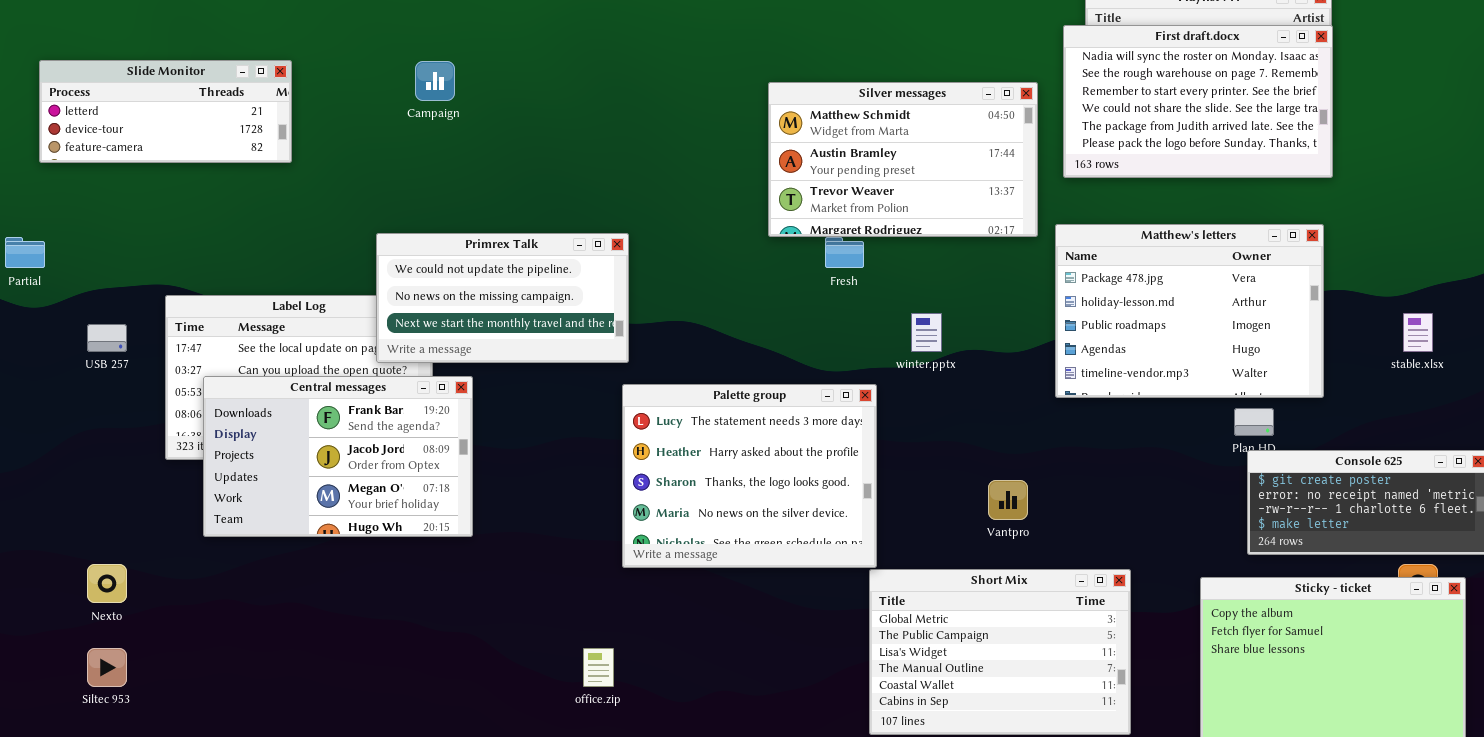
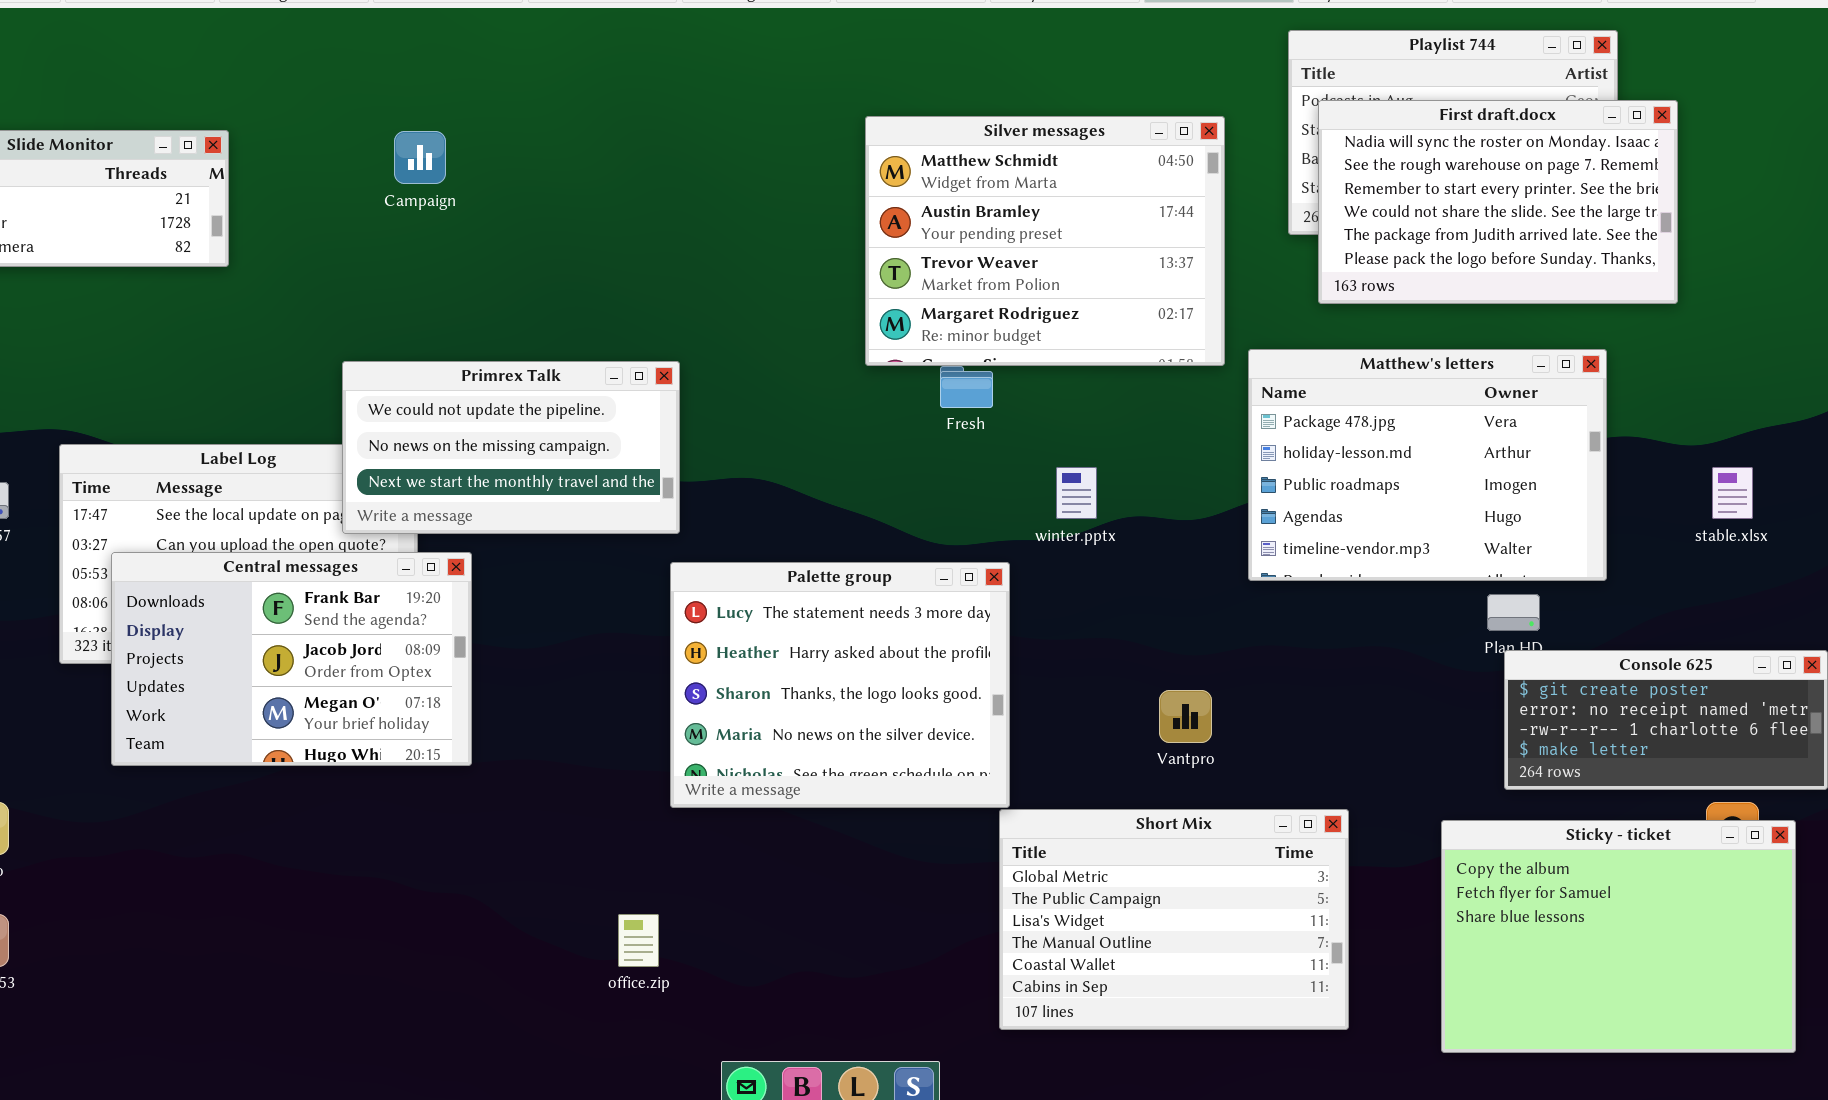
First draft.docx: [1063,25,1333,178] -> [1318,100,1678,304], moved
Silver messages: [768,82,1038,237] -> [865,116,1225,366], resized

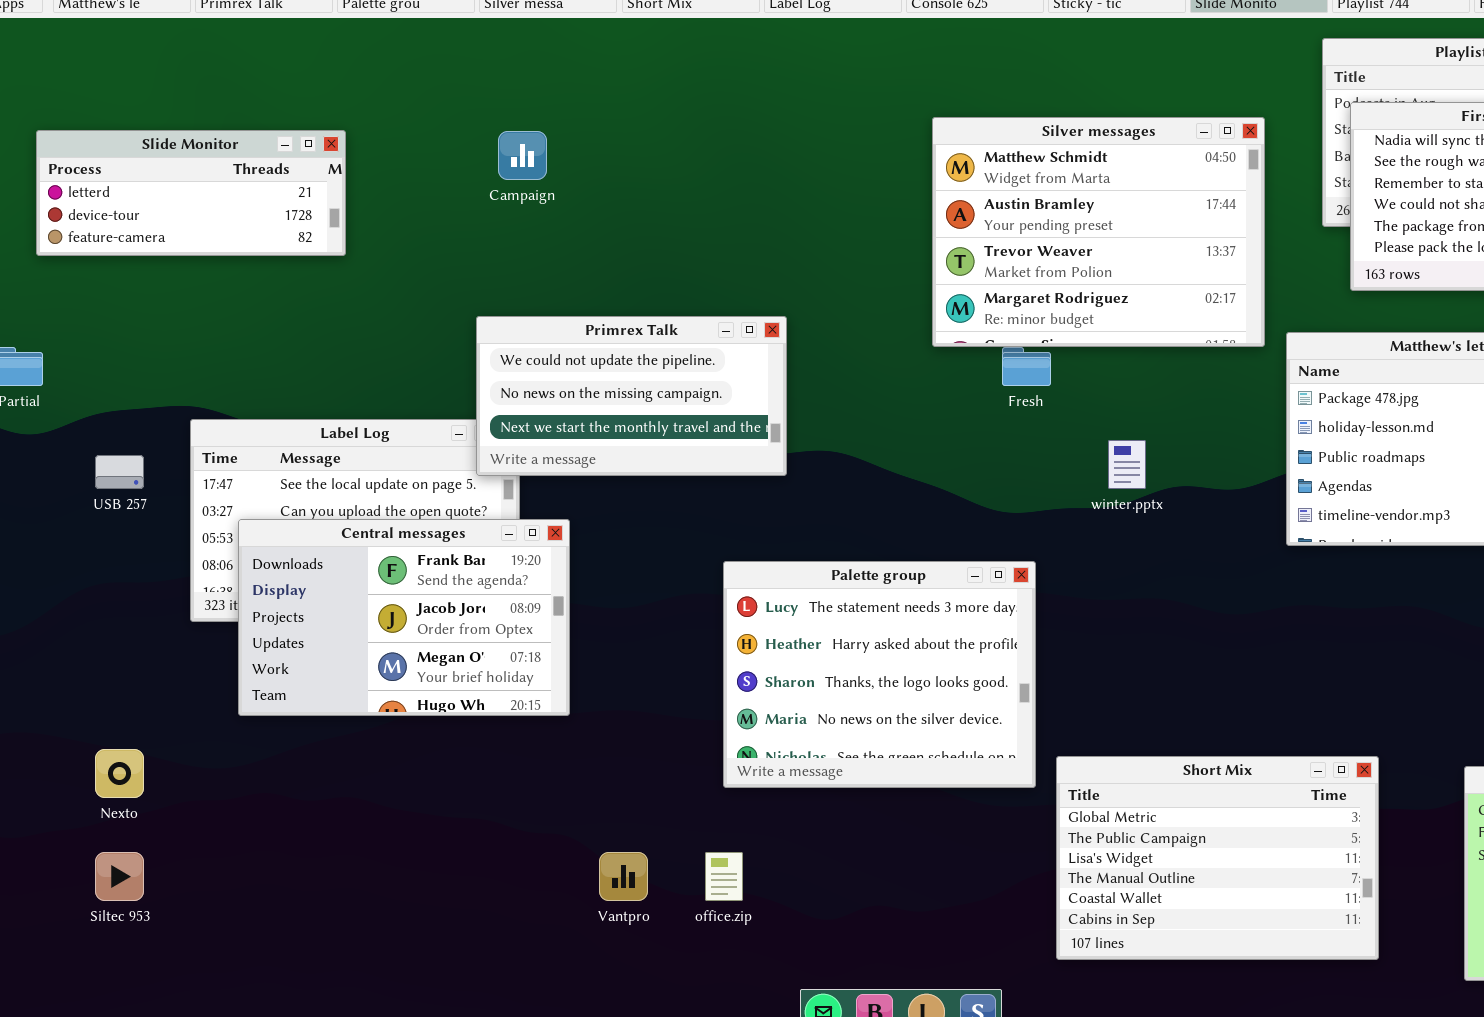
Primrex Talk: [342,361,680,534] -> [476,316,787,476], moved
Palette group: [670,562,1010,808] -> [723,561,1036,788], moved
Vantpro: [1159,690,1212,743] -> [599,852,648,901], moved

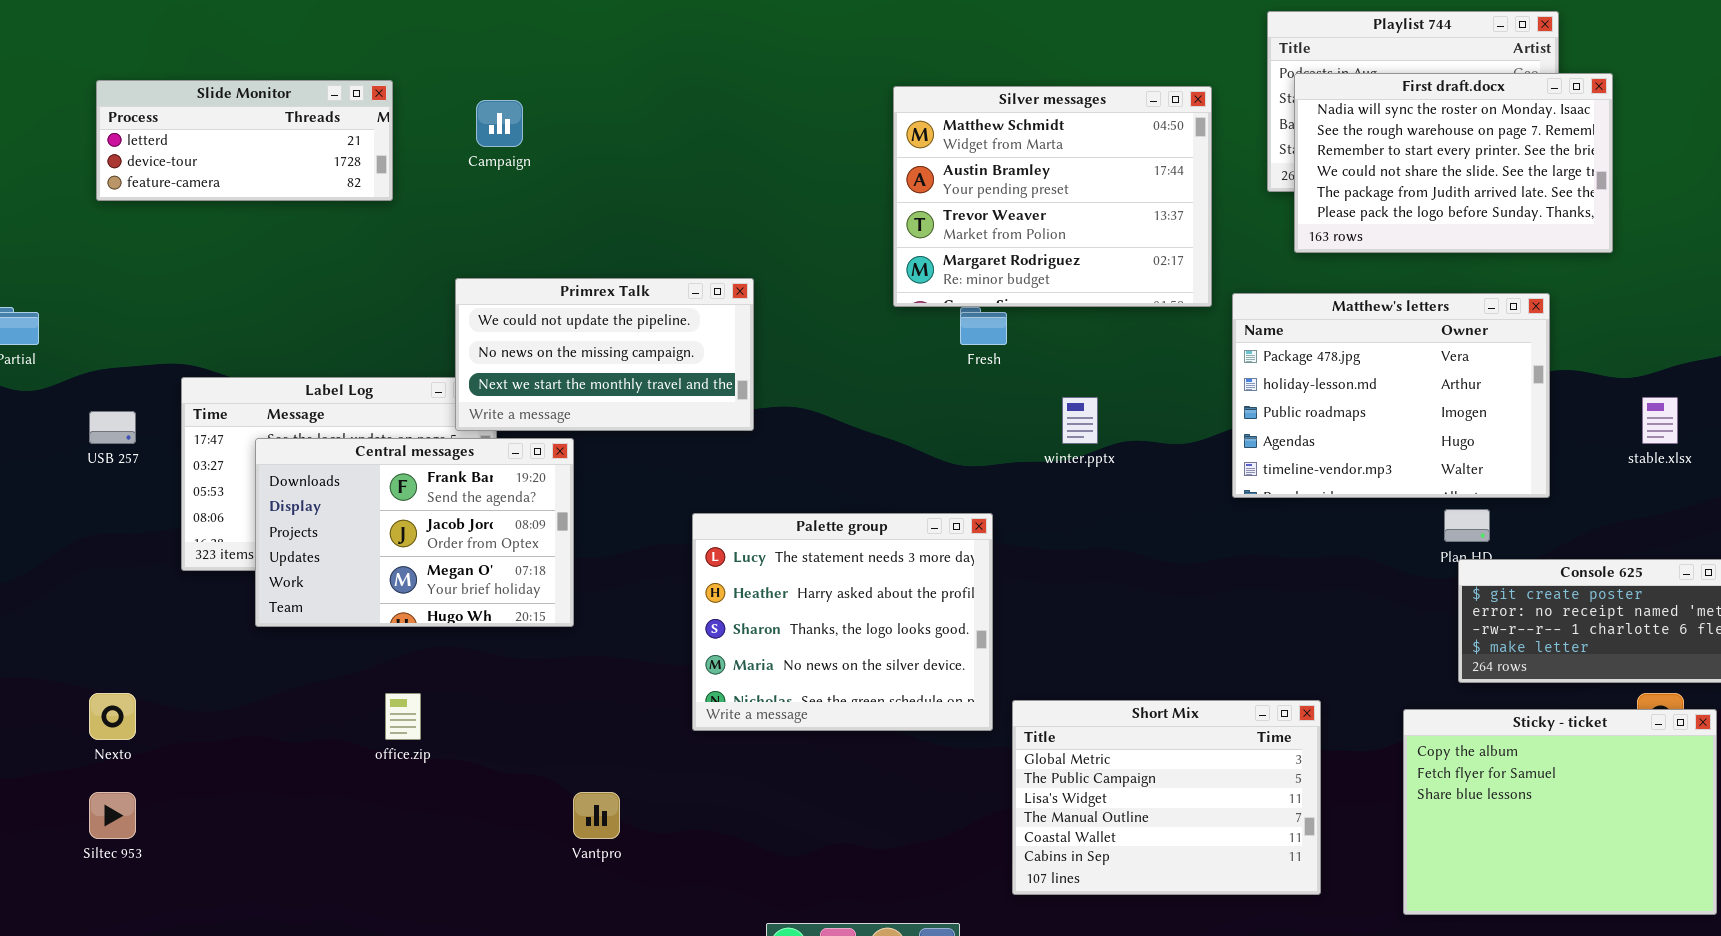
Slide Monitor: [36,130,346,256] -> [96,80,393,201], moved
Central messages: [238,519,570,716] -> [255,438,574,627], moved
office.zip: [705,852,743,901] -> [385,693,421,740], moved

